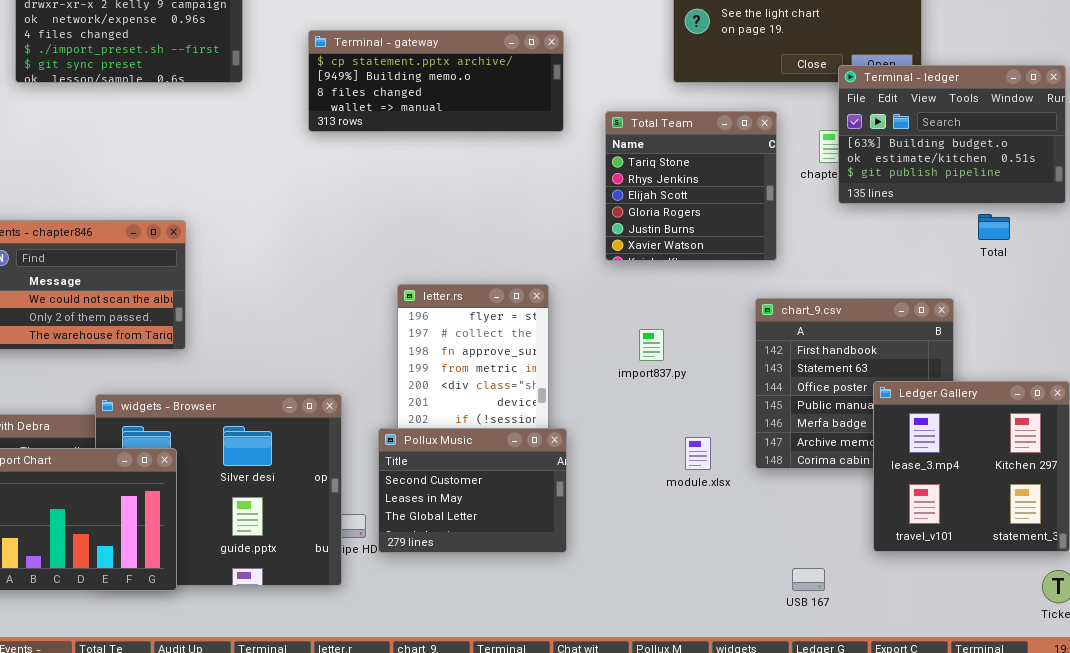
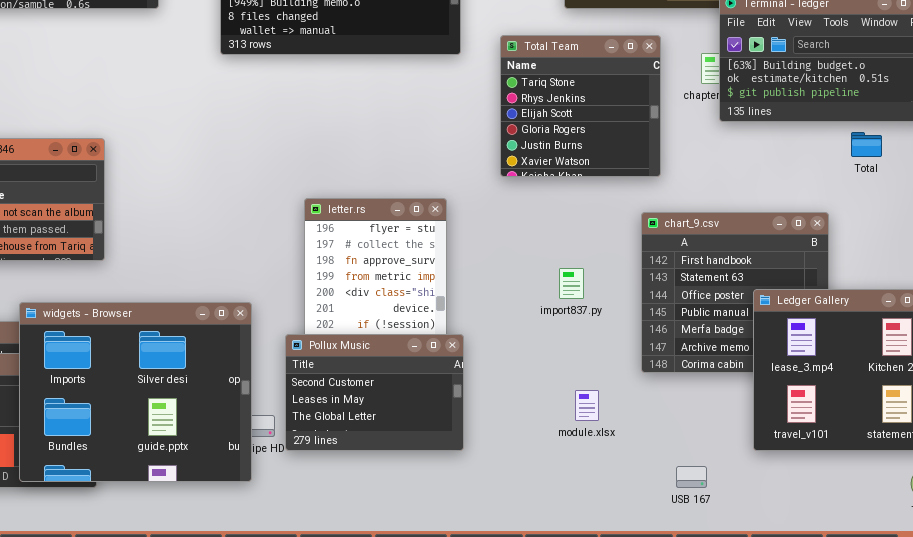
import837.py: [639,329,664,361] -> [559,268,584,299], moved
widgets - Browser: [95,394,342,586] -> [19,302,252,482], raised
module.xlsx: [685,437,711,470] -> [575,390,599,421], moved

